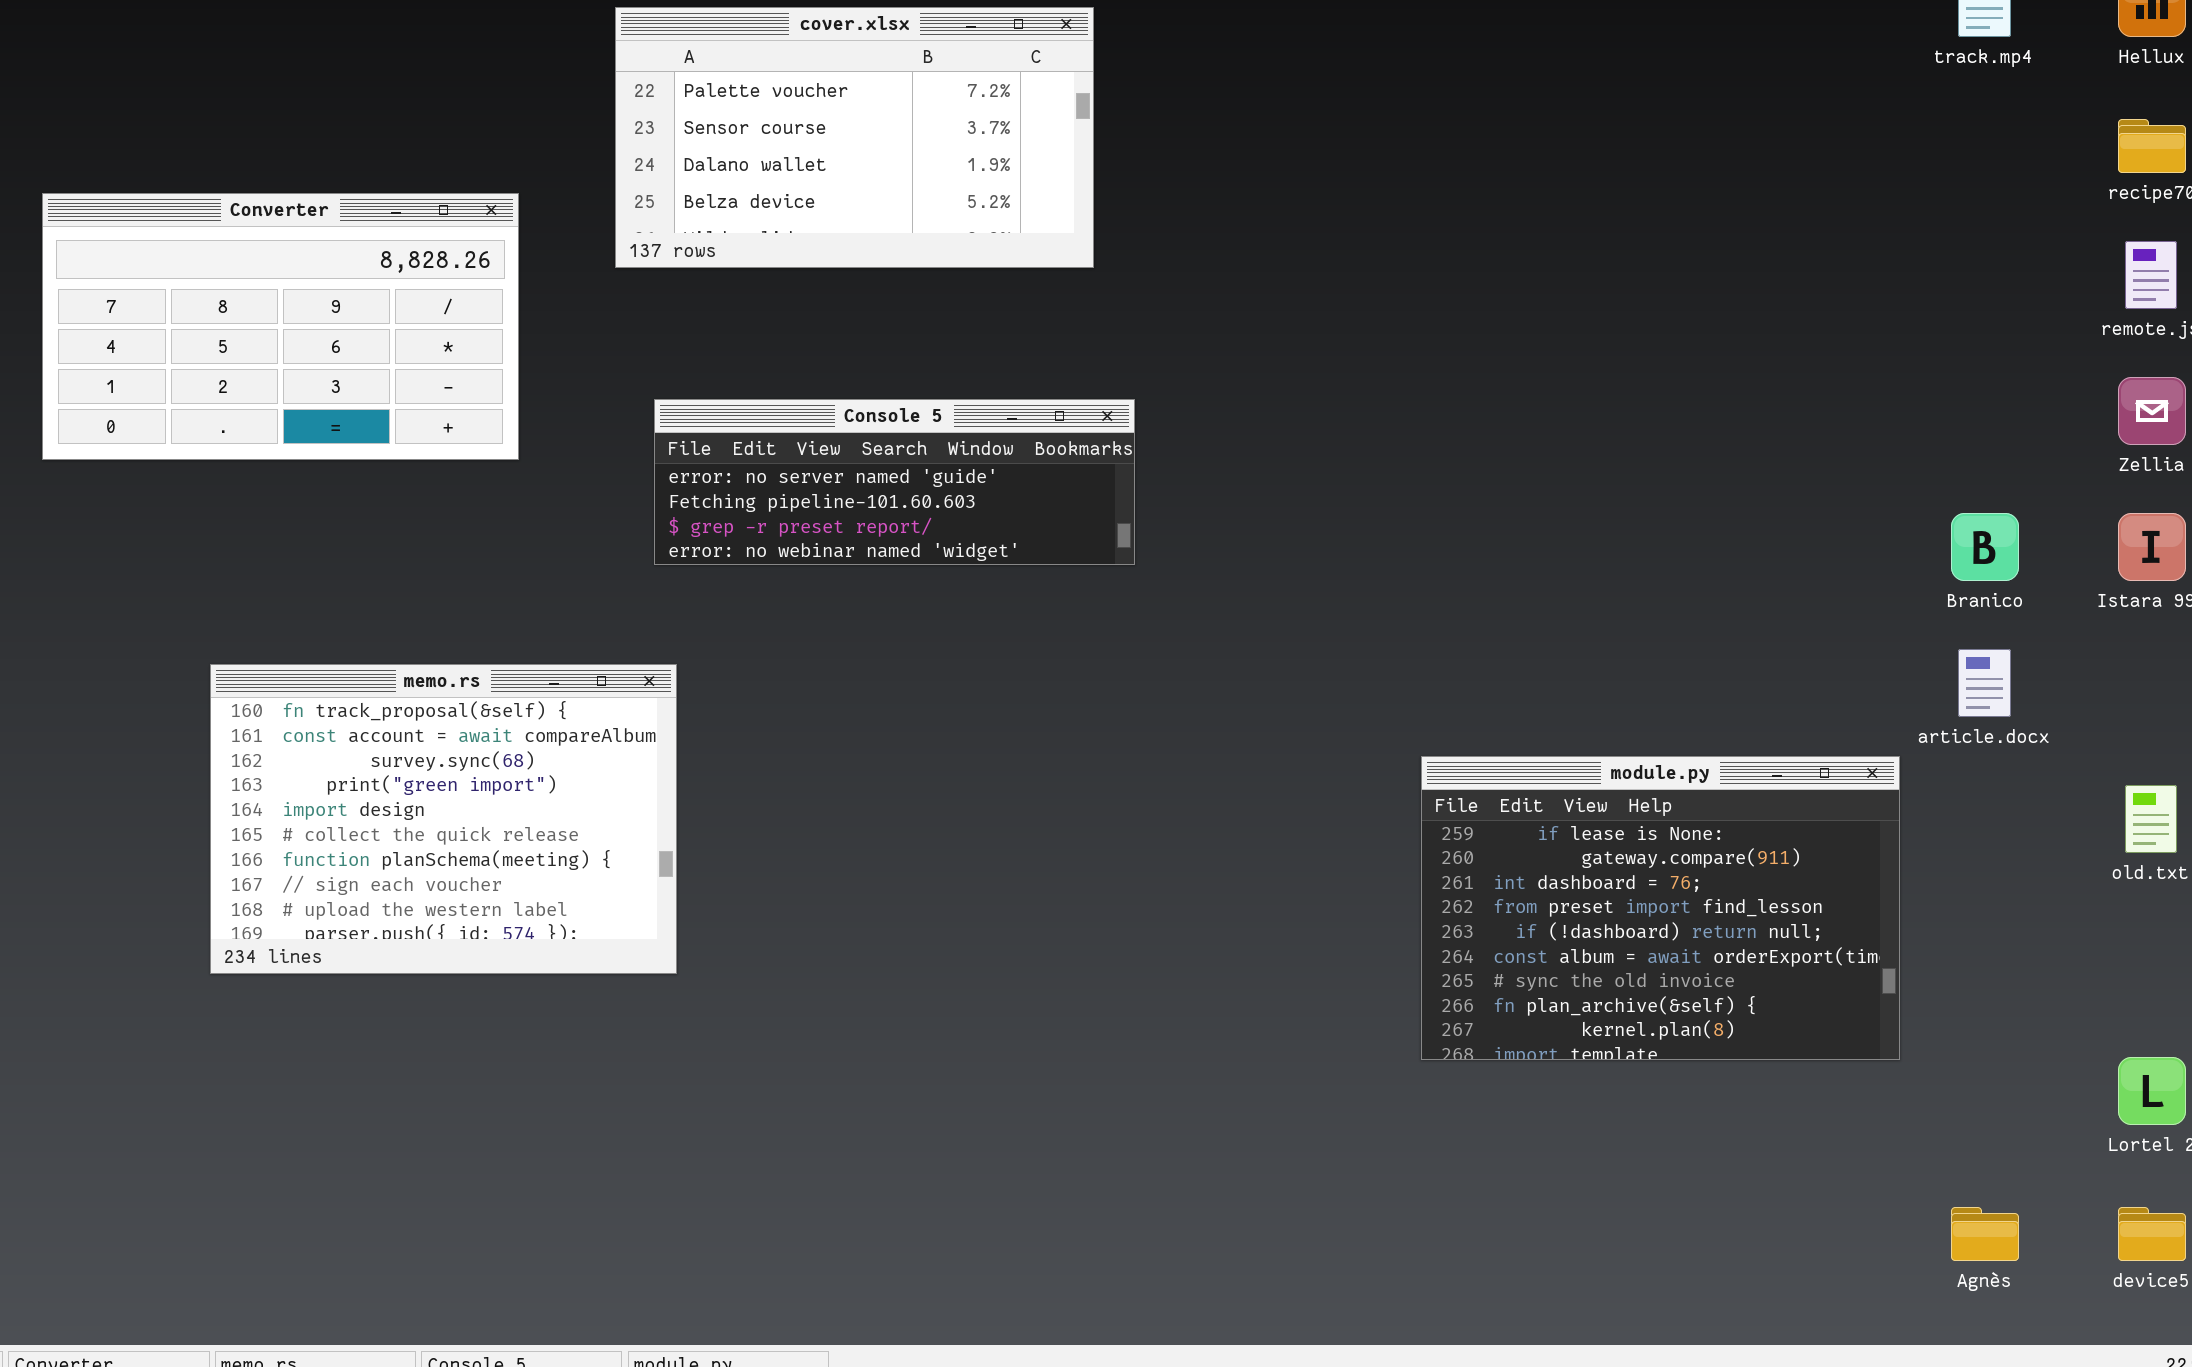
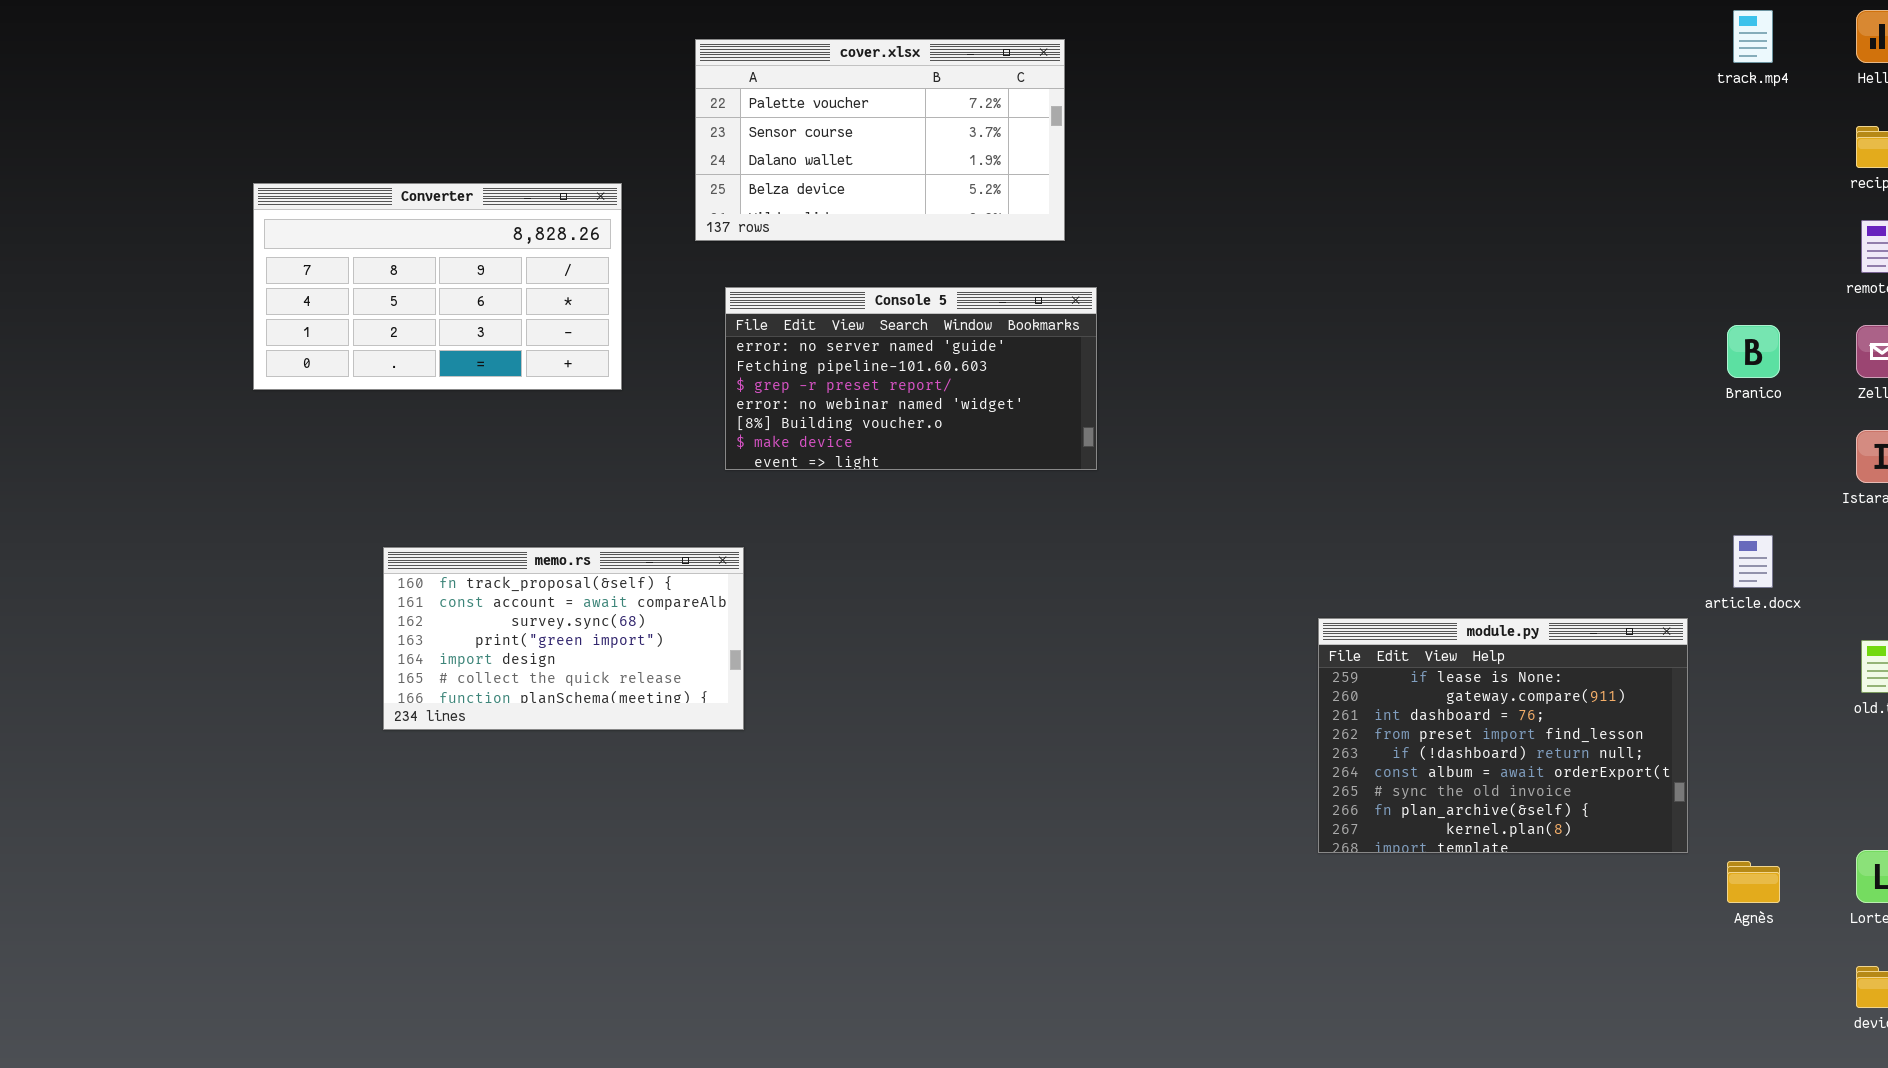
Console 5: [654,399,1135,565] -> [725,287,1097,470], resized
Branico: [1951,513,2019,581] -> [1727,325,1780,378], moved
memo.rs: [210,664,677,974] -> [383,547,744,730], resized
Agnès: [1951,1207,2019,1261] -> [1727,861,1780,903], moved

